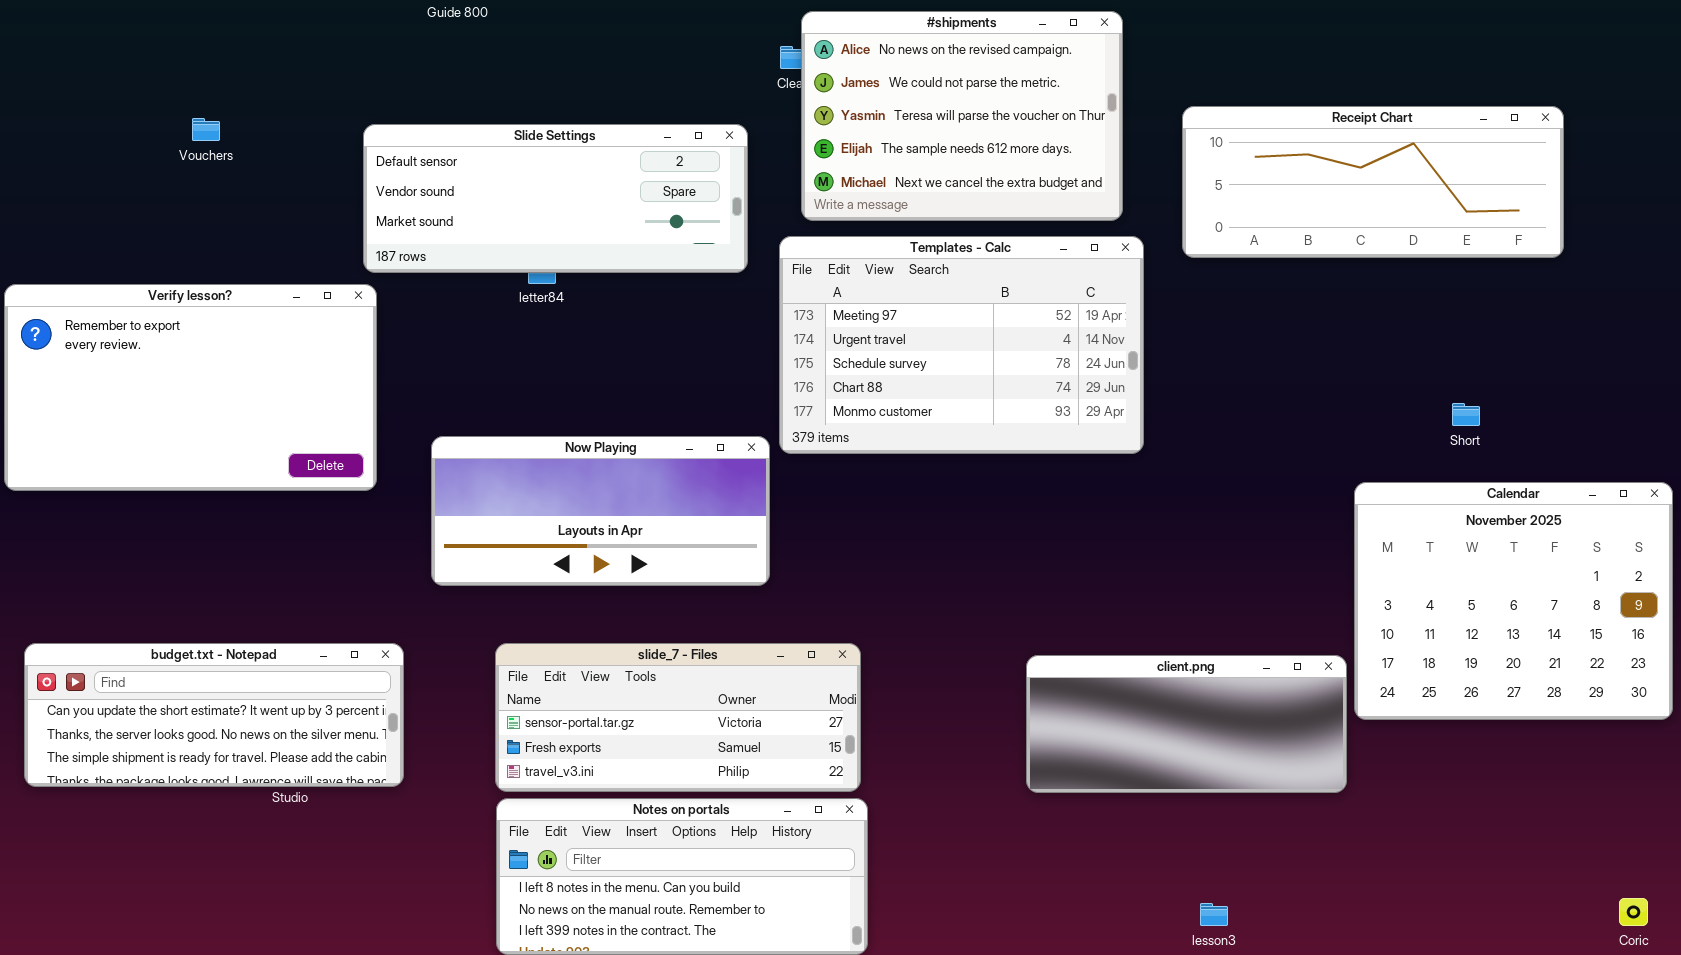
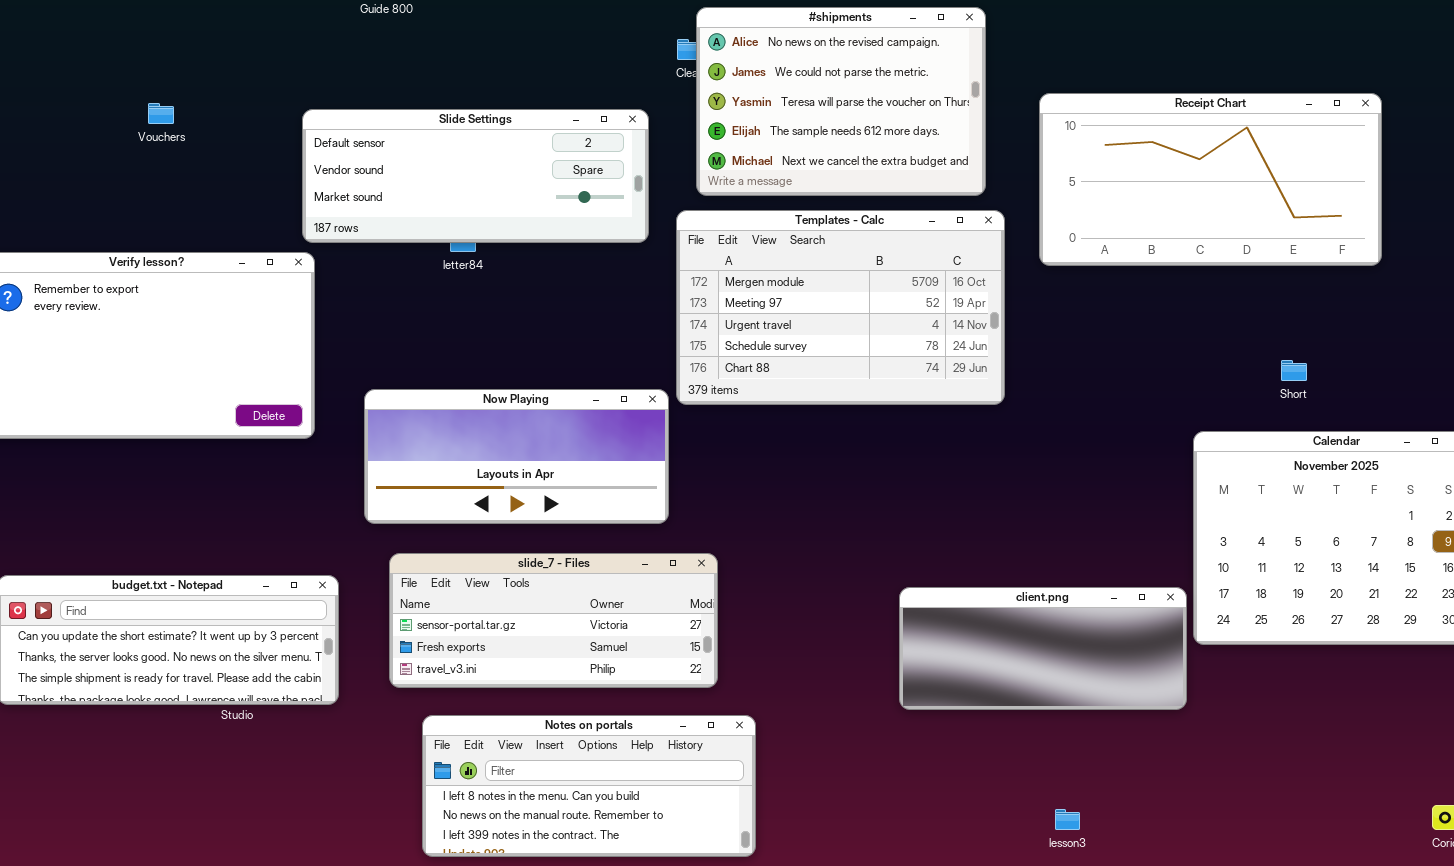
Receipt Chart: [1182,106,1564,258] -> [1039,93,1382,266], resized
Templates - Calc: [779,236,1144,454] -> [676,210,1005,405], scrolled up 1 row
slide_7 - Files: [495,643,861,792] -> [389,553,718,688], moved

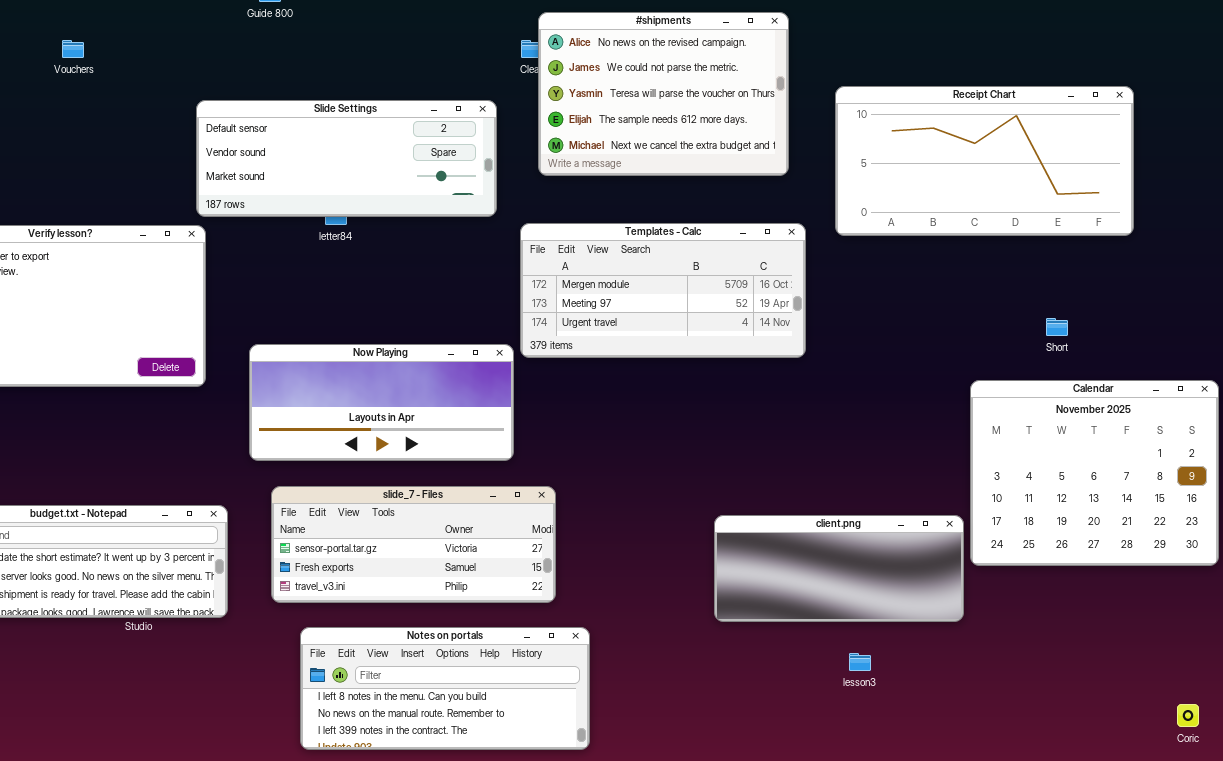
Vouchers: [148,103,174,124] -> [62,40,84,58], moved
Templates - Calc: [676,210,1005,405] -> [520,223,806,358], resized
lesson3: [1055,809,1080,830] -> [849,653,871,671], moved

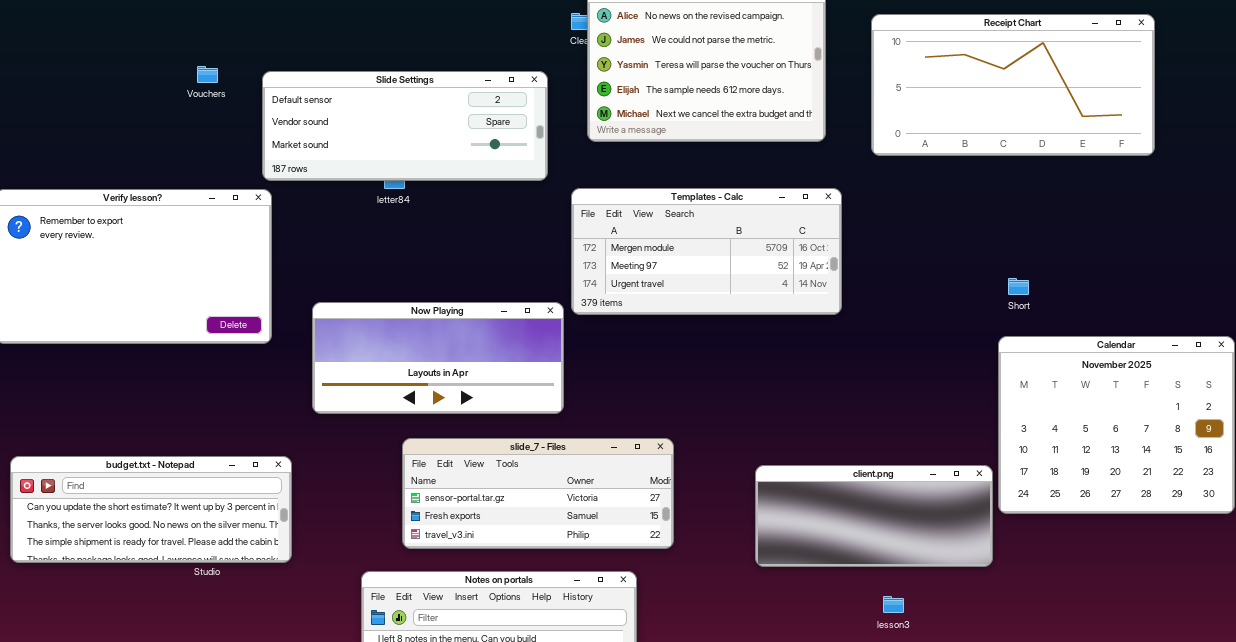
Vouchers: [62,40,84,58] -> [197,66,218,83], moved
Receipt Chart: [835,86,1134,236] -> [871,14,1155,156], moved
Short: [1046,318,1068,336] -> [1008,278,1029,295], moved
slide_7 - Files: [271,486,556,603] -> [402,438,674,549], moved

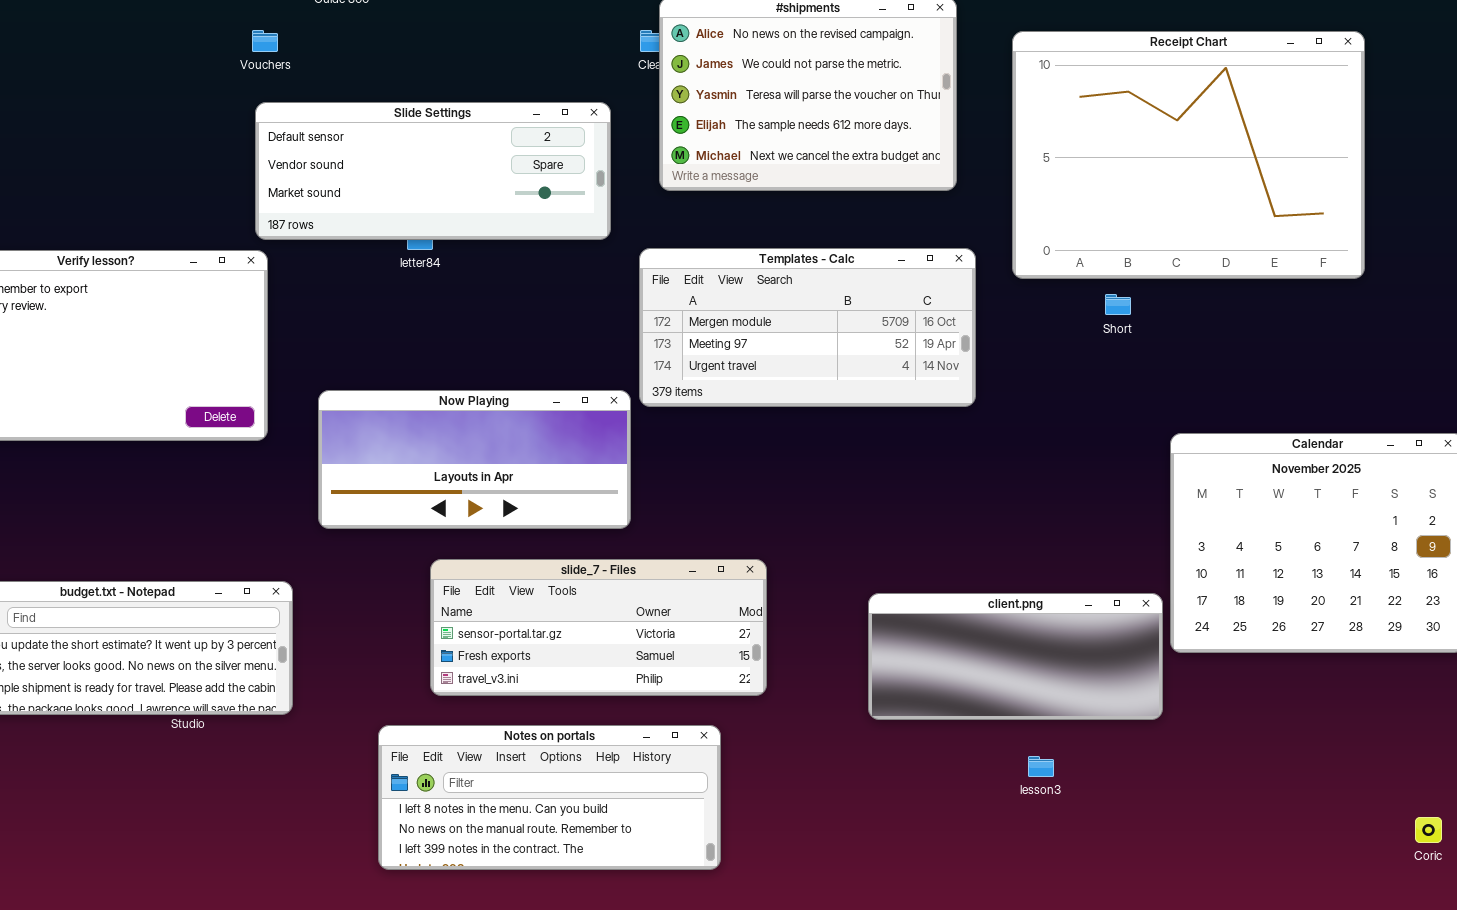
Receipt Chart: [871,14,1155,156] -> [1012,31,1365,279], resized
Vouchers: [197,66,218,83] -> [252,30,278,52], moved
Short: [1008,278,1029,295] -> [1105,294,1131,315], moved

